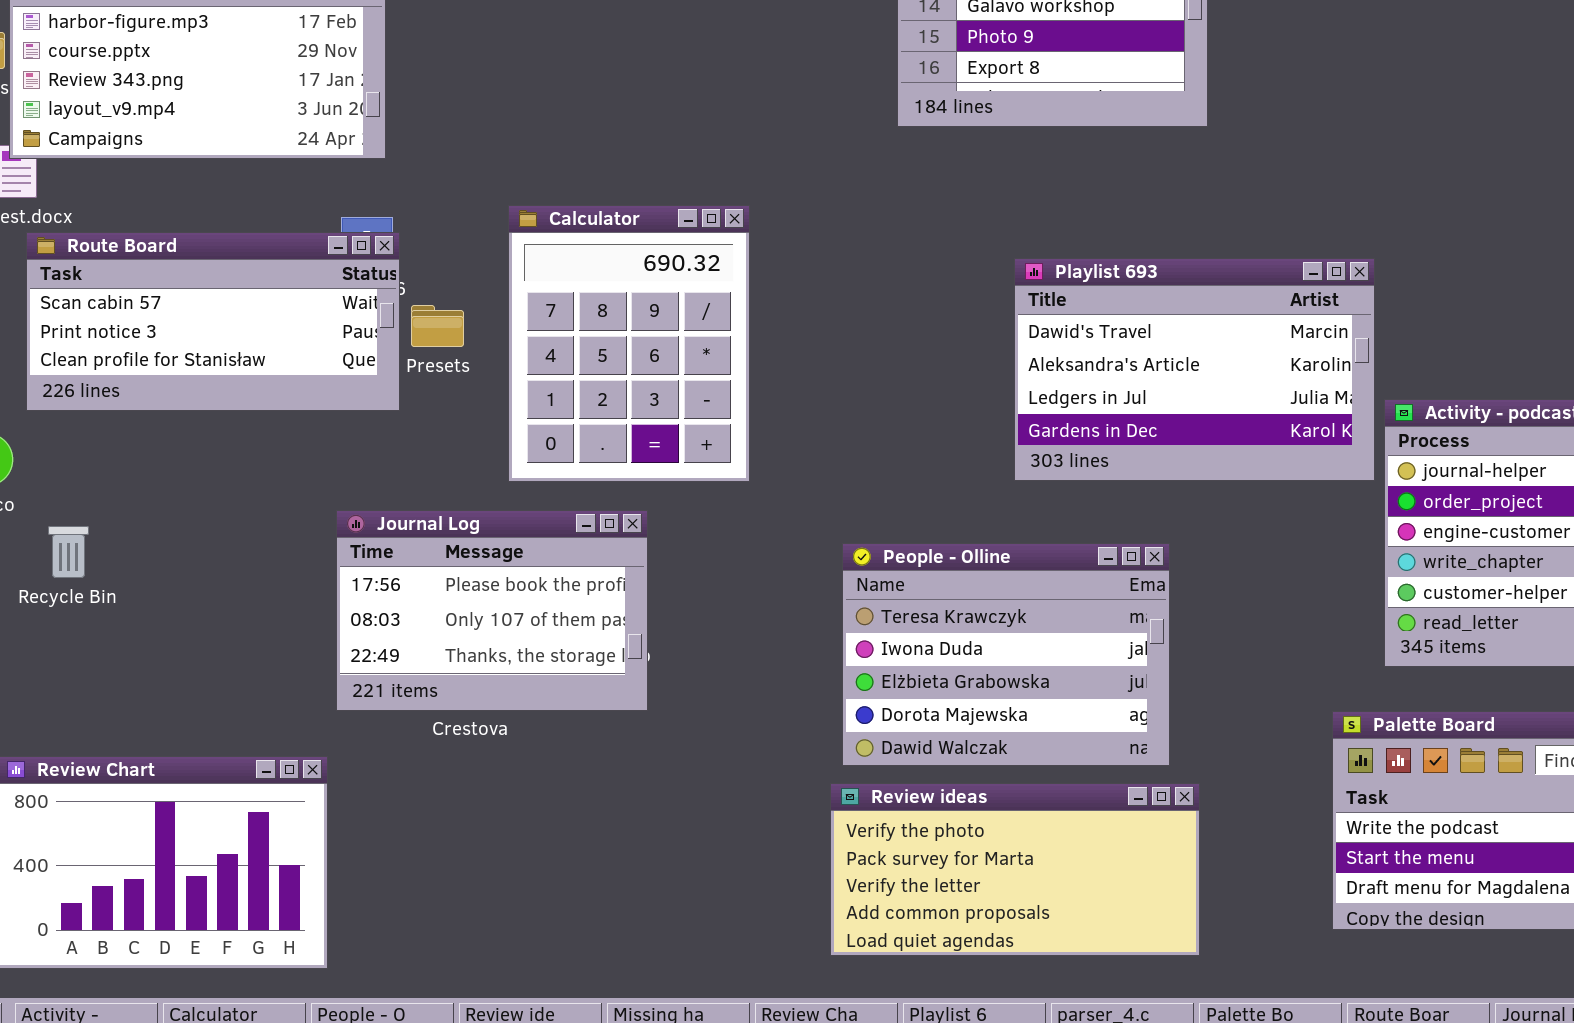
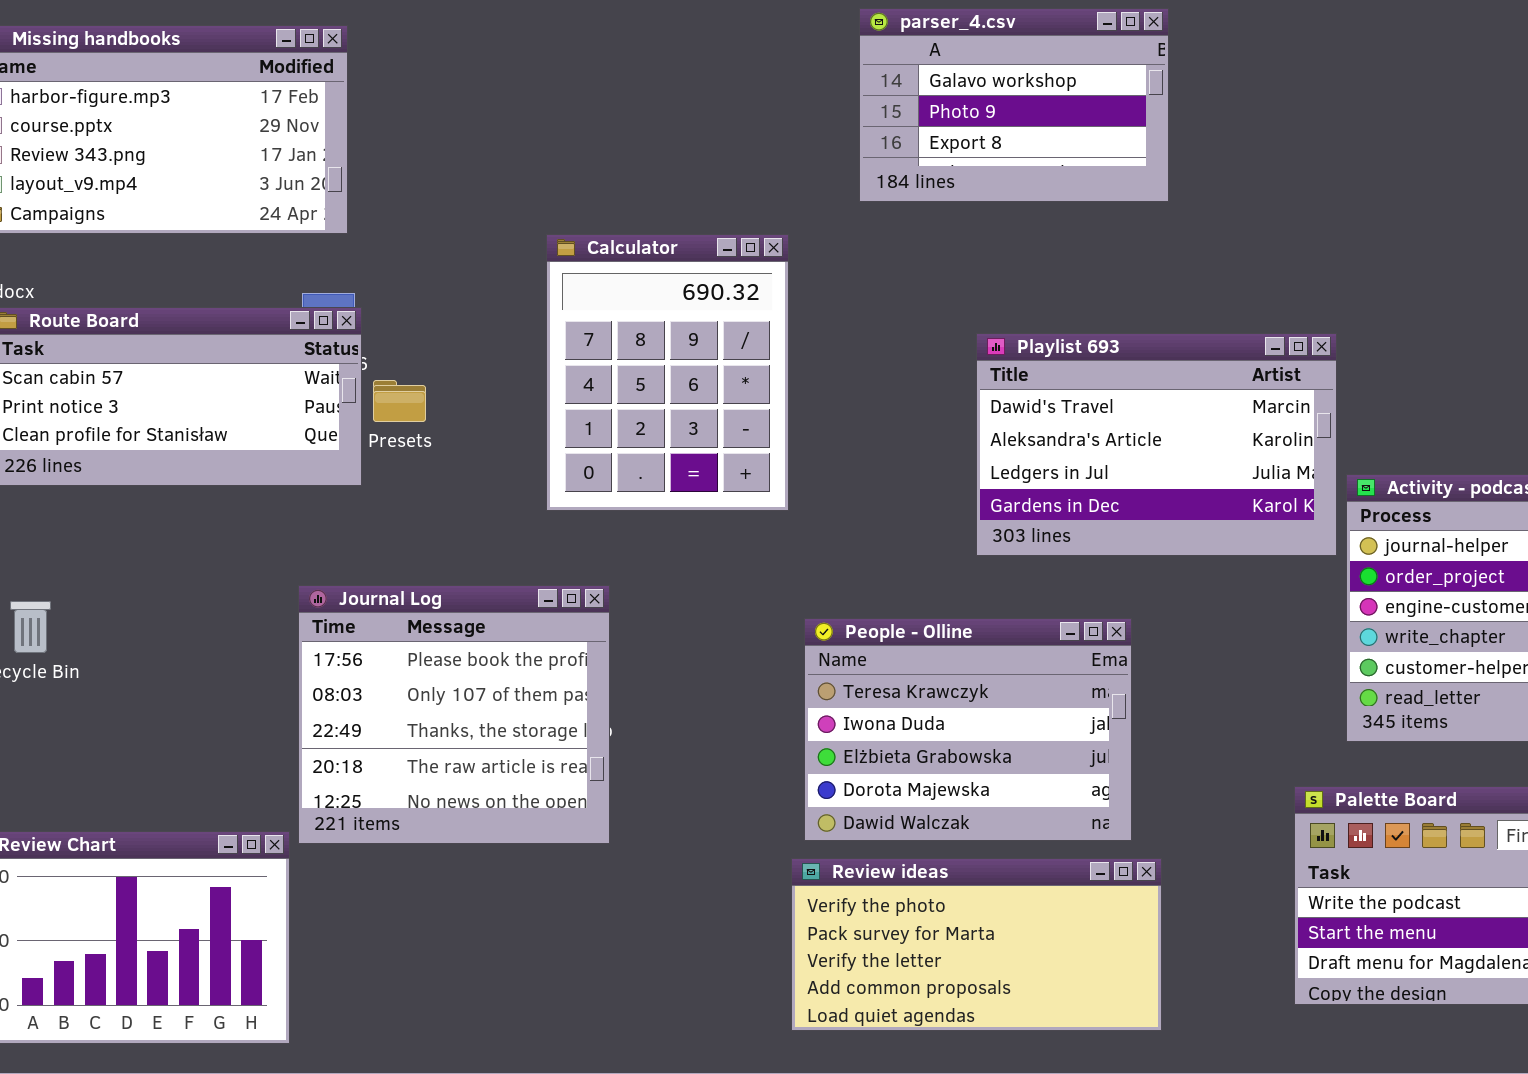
Calculator: [508,205,750,482] -> [546,234,789,511], moved
Journal Log: [336,510,648,711] -> [298,585,610,844], resized

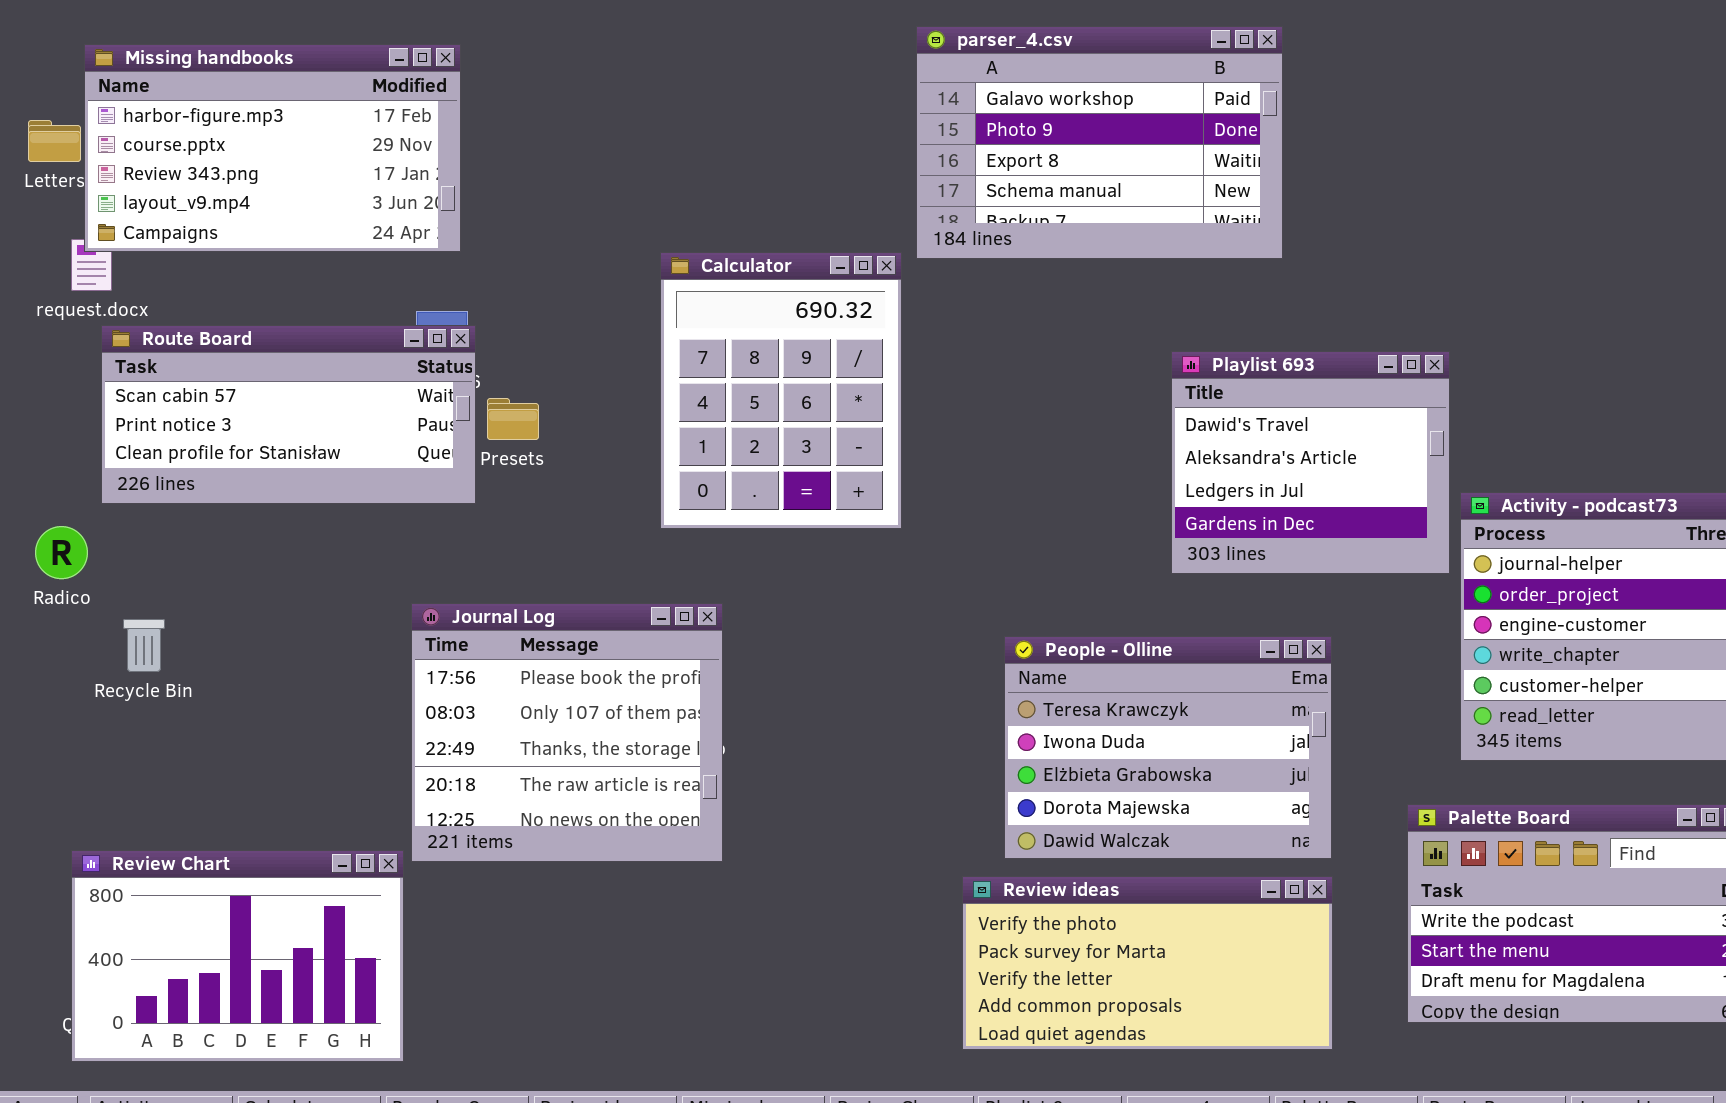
parser_4.csv: [859,8,1169,202] -> [916,26,1283,259], resized
Playlist 693: [976,333,1337,556] -> [1171,351,1450,574], resized
People - Olline: [804,618,1132,841] -> [1004,636,1332,859], moved
Review ideas: [791,858,1162,1031] -> [962,876,1333,1050], moved

